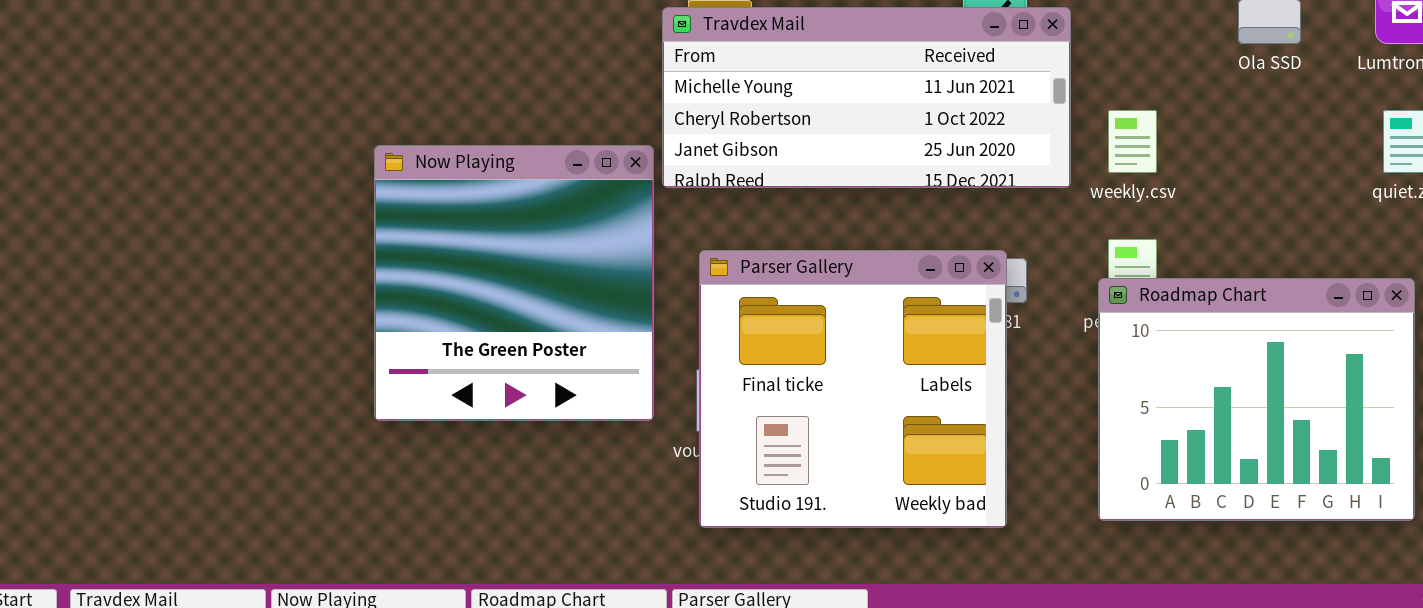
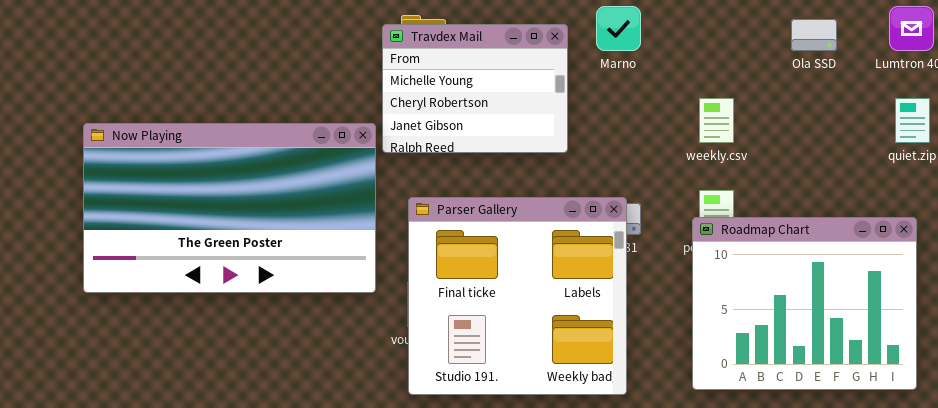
Travdex Mail: [662,7,1071,188] -> [382,24,568,153], resized
Now Playing: [374,145,654,421] -> [83,123,376,293], resized

